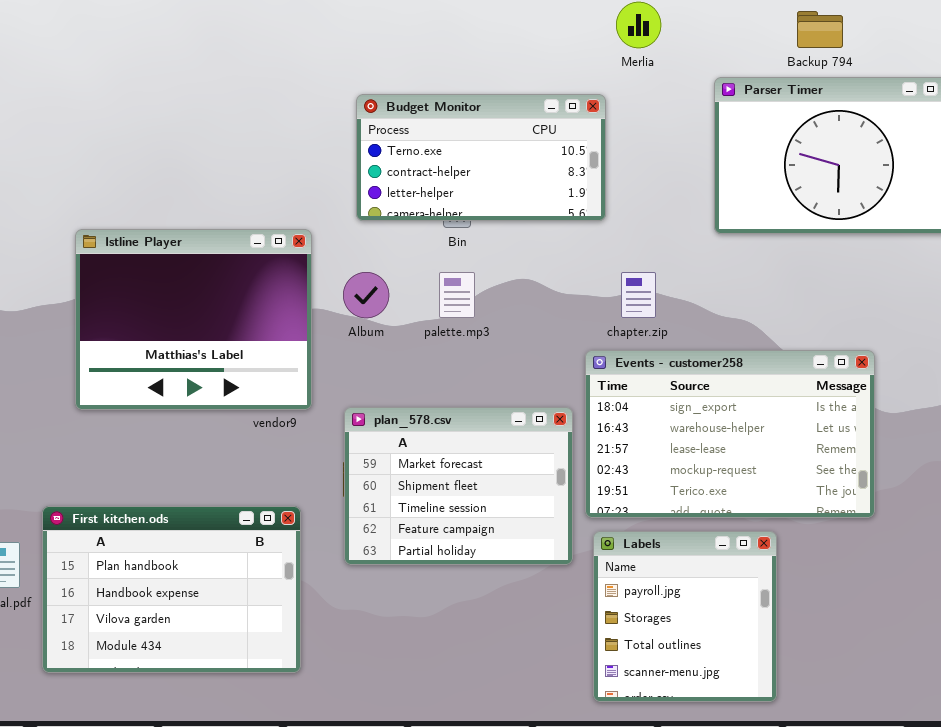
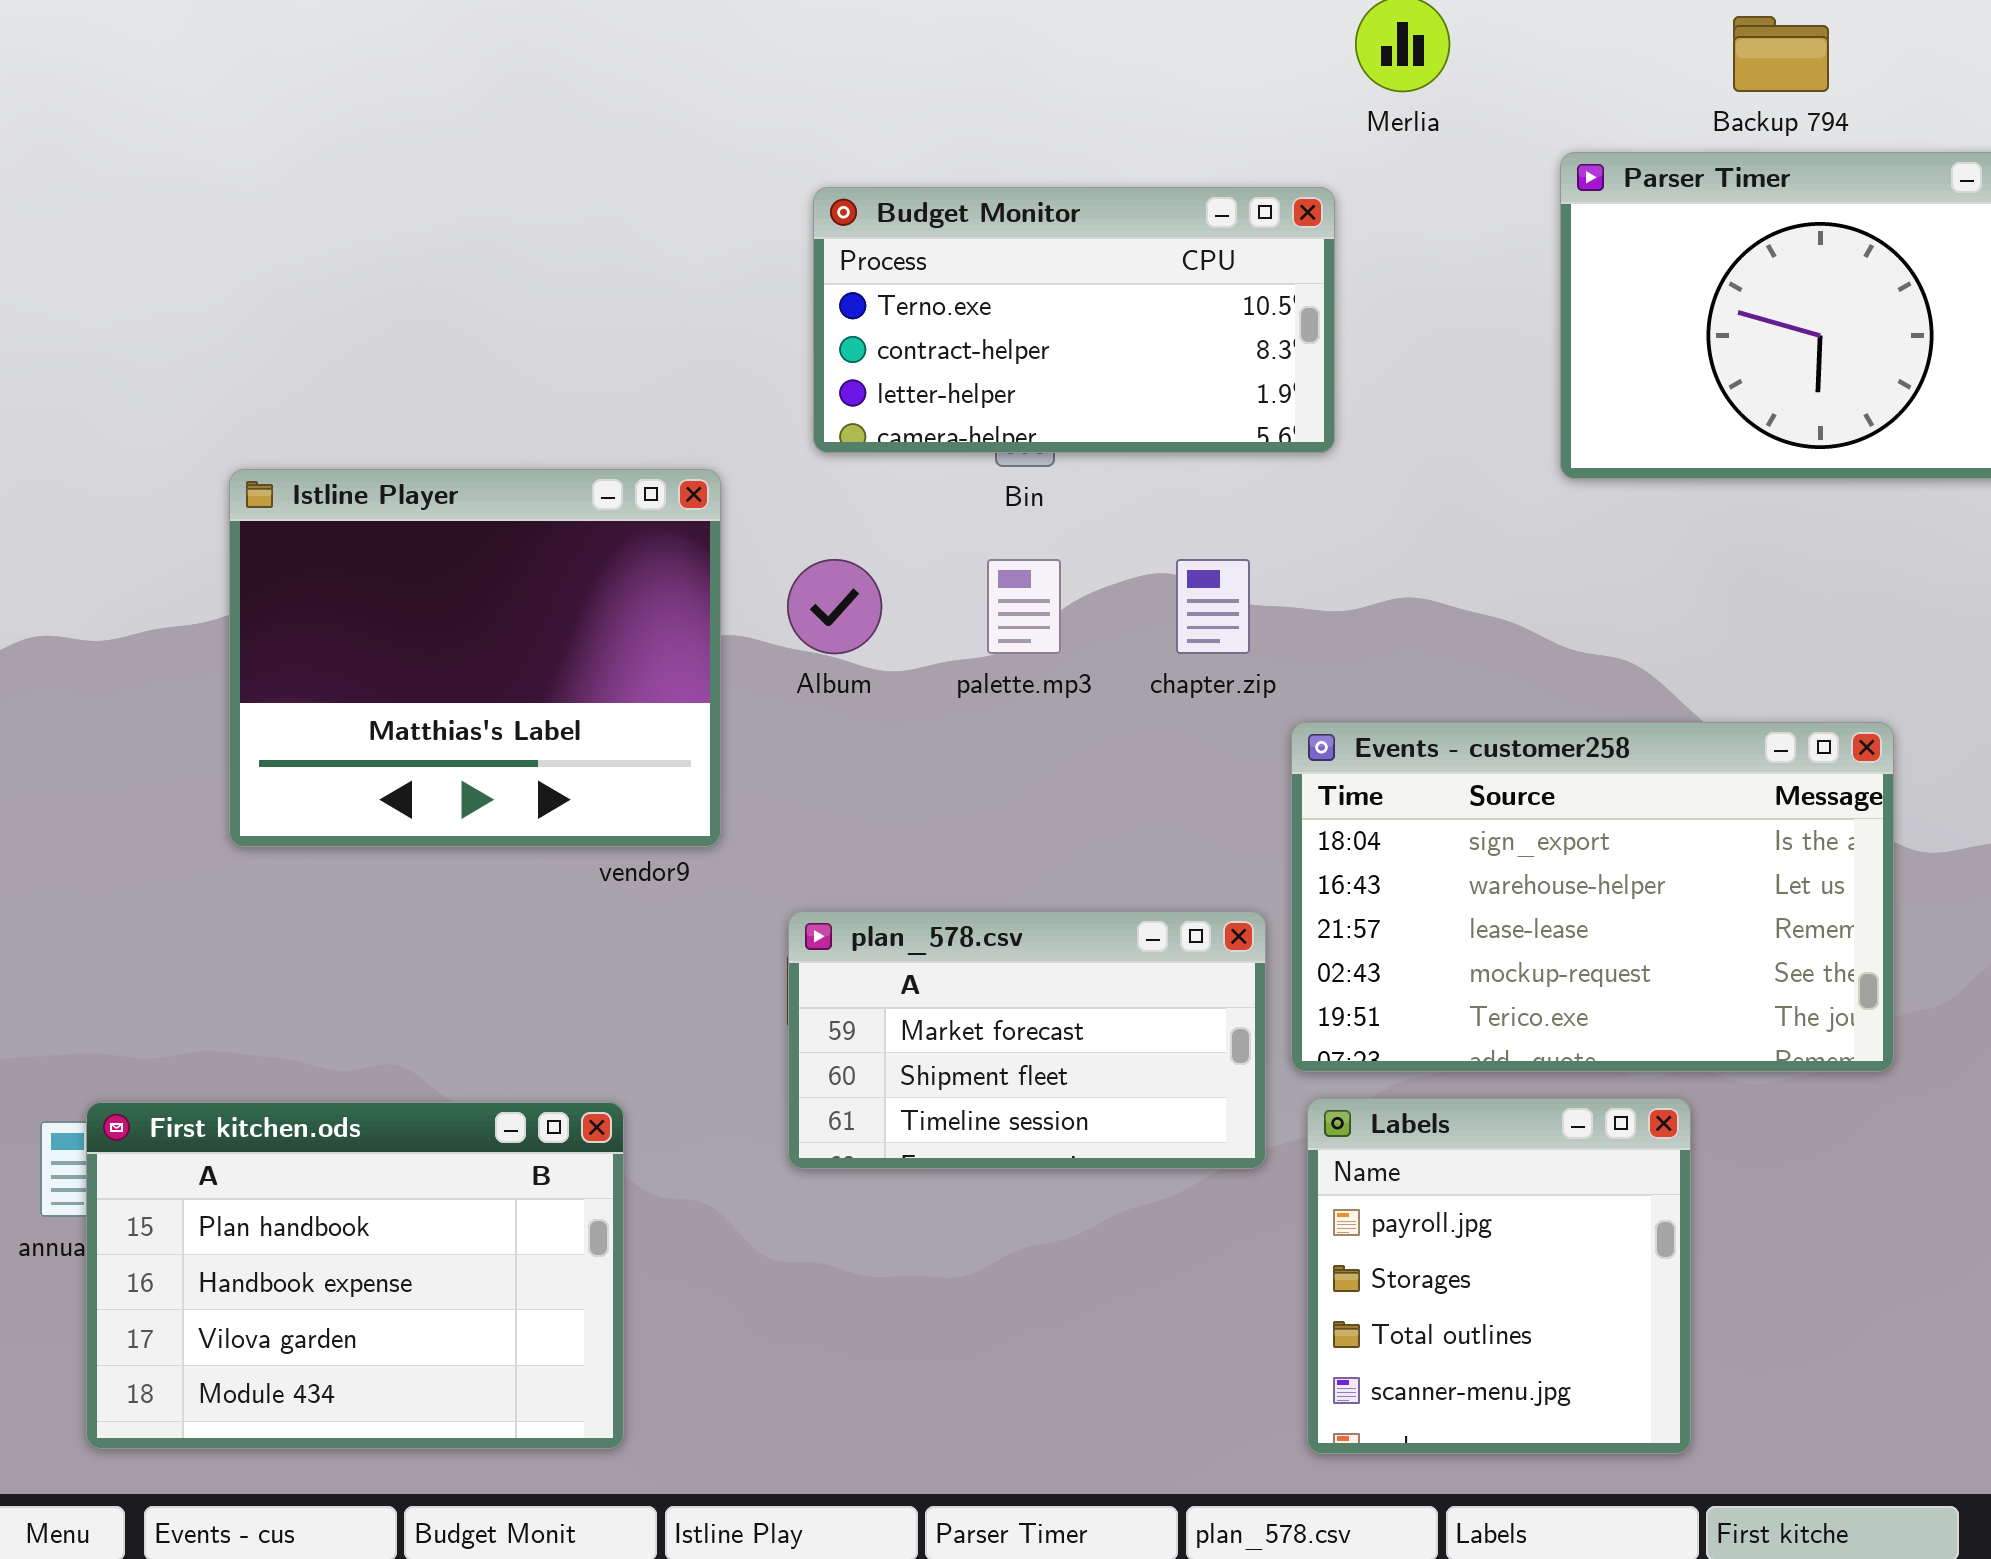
chapter.zip: [621,272,656,318] -> [1176,559,1250,654], moved
plan_578.csv: [344,407,573,565] -> [788,911,1266,1169], resized
First kitchen.ods: [42,506,301,673] -> [86,1102,624,1449], moved

